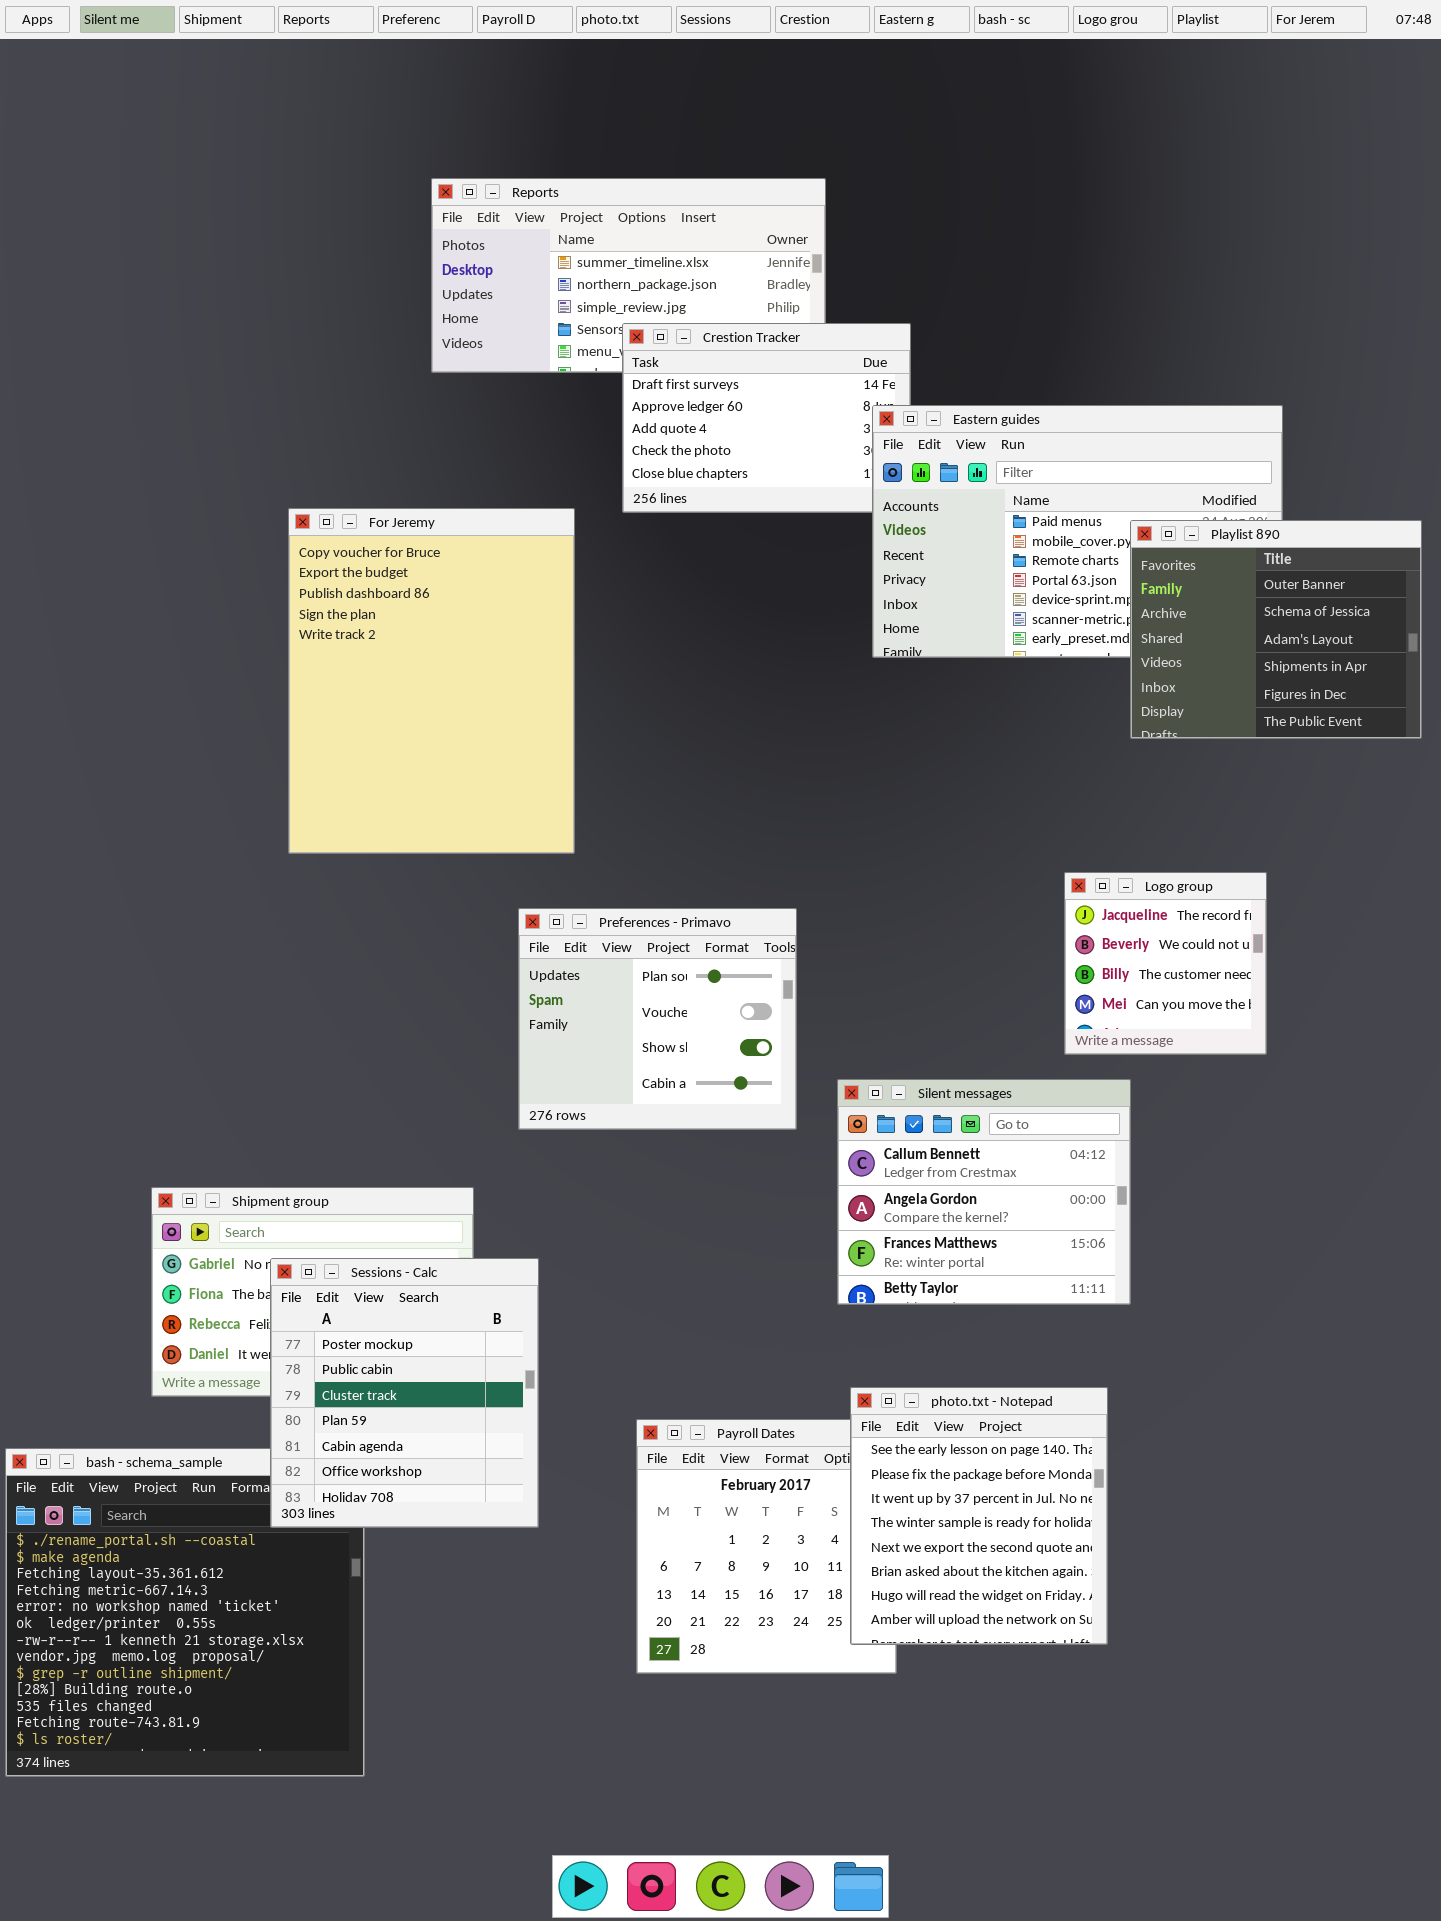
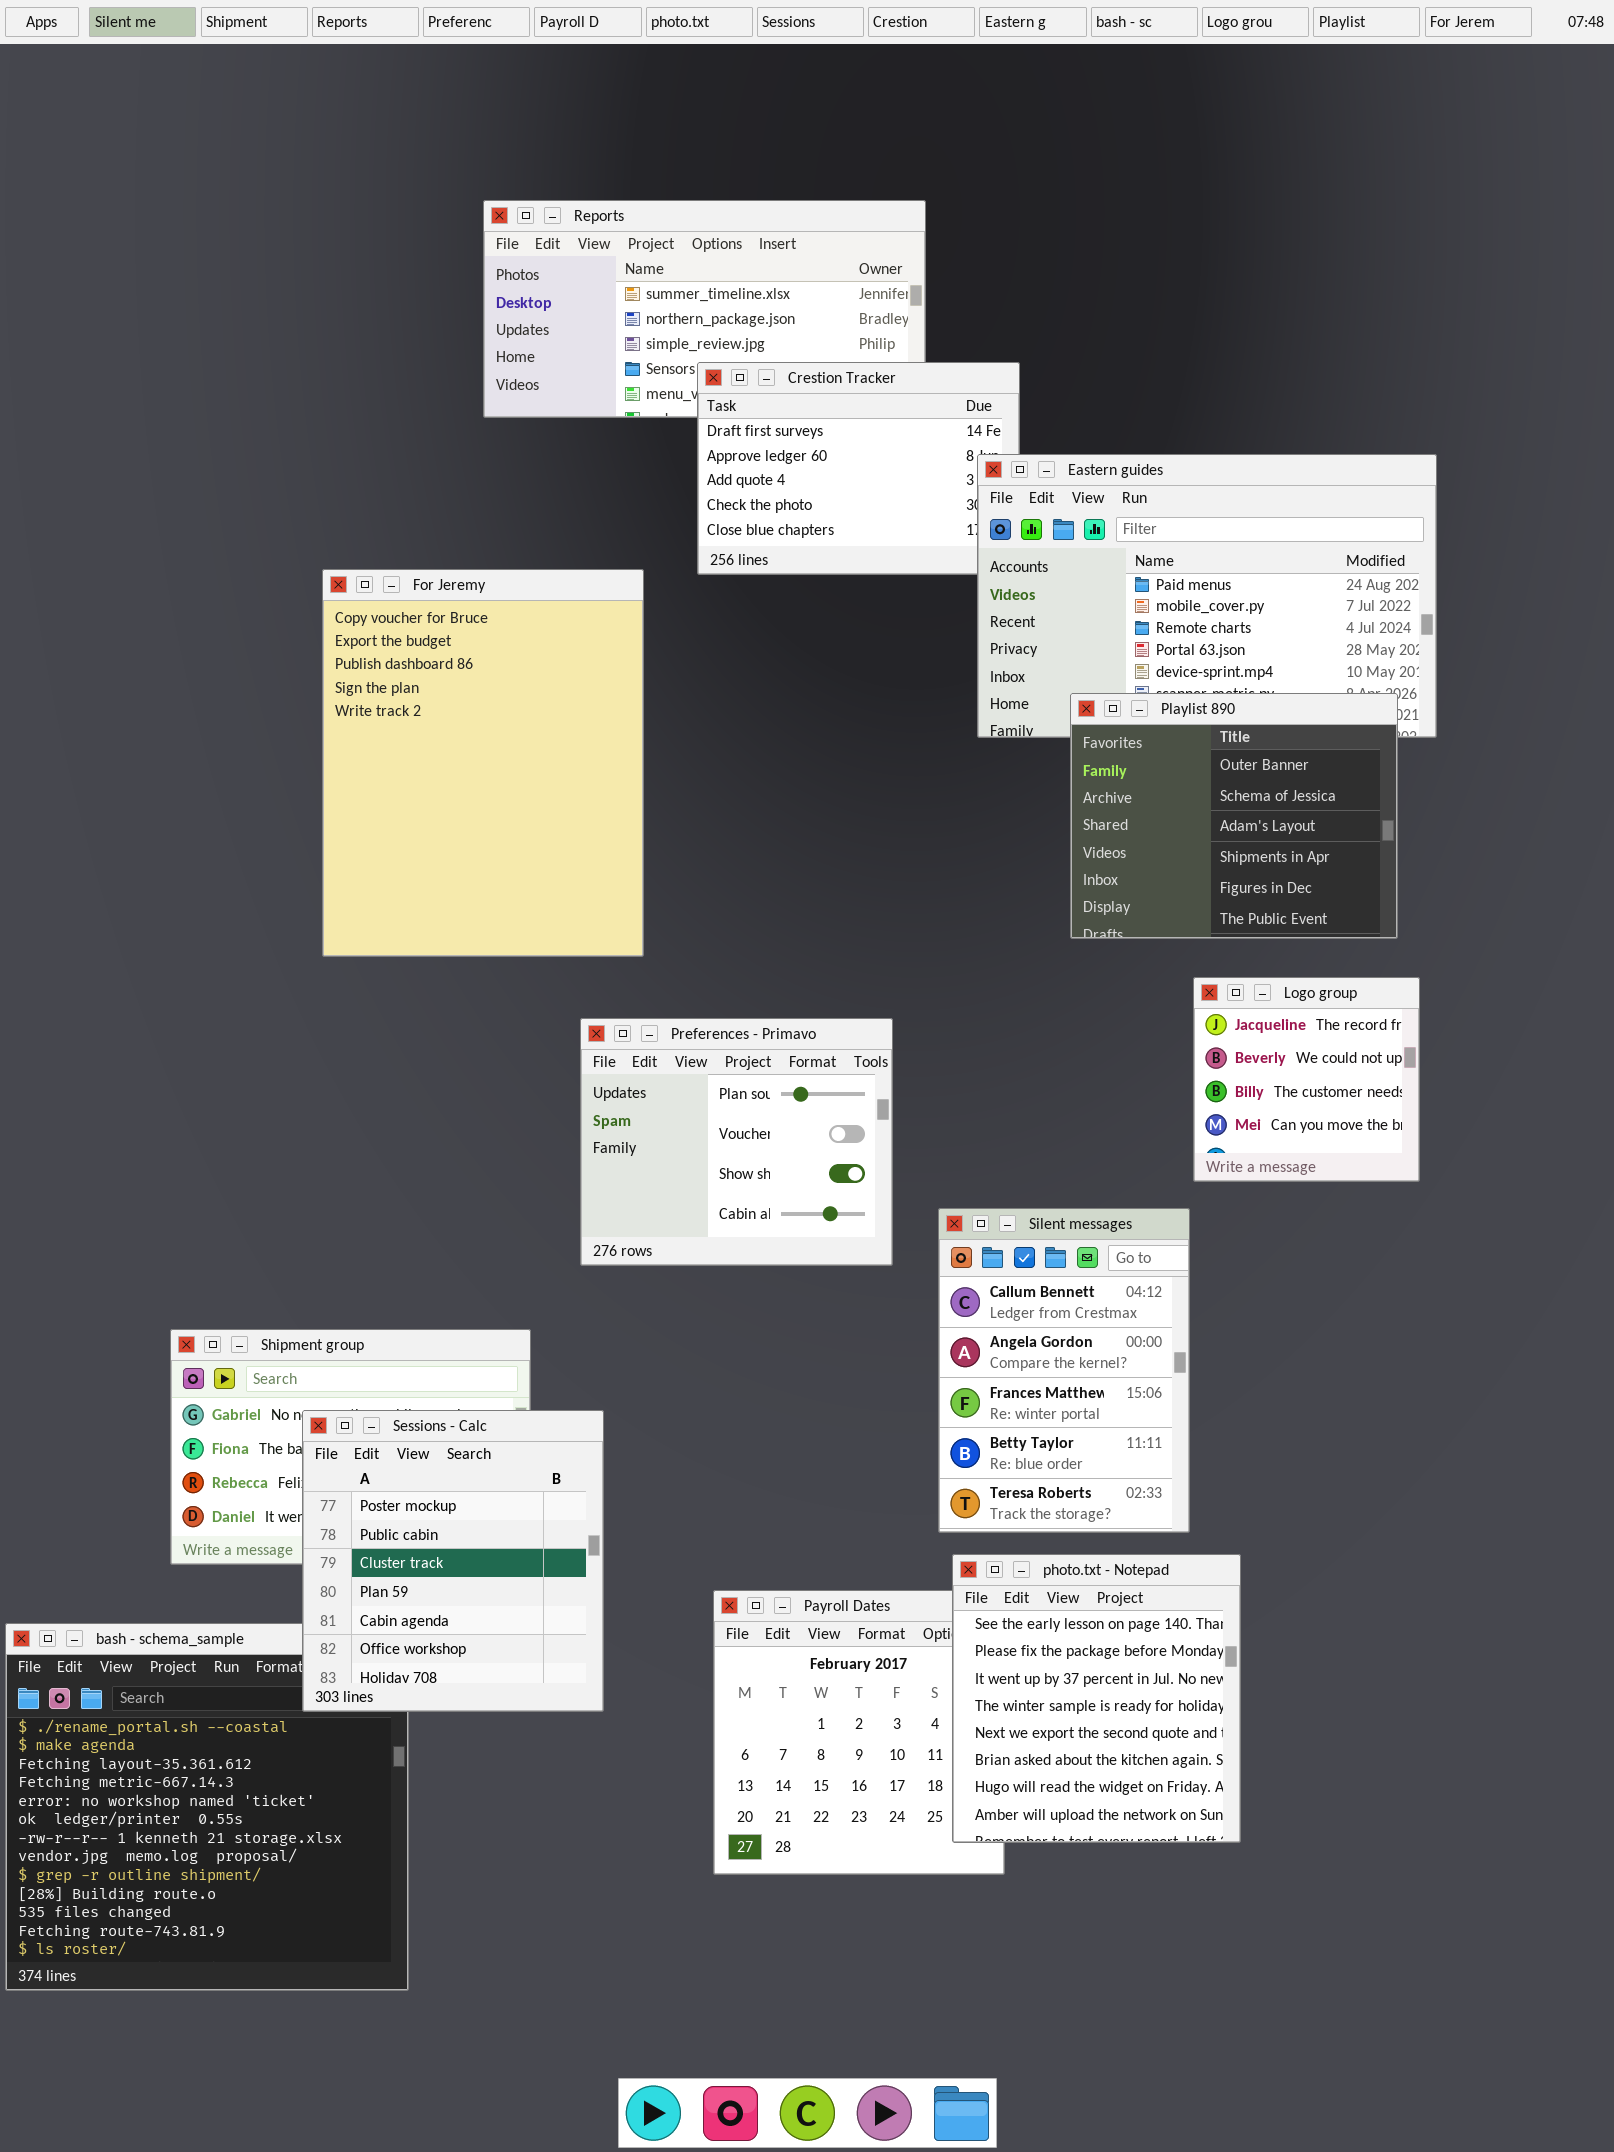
Playlist 890: [1130,520,1422,739] -> [1070,693,1398,939], moved
Silent messages: [837,1079,1131,1305] -> [938,1208,1190,1533], resized

